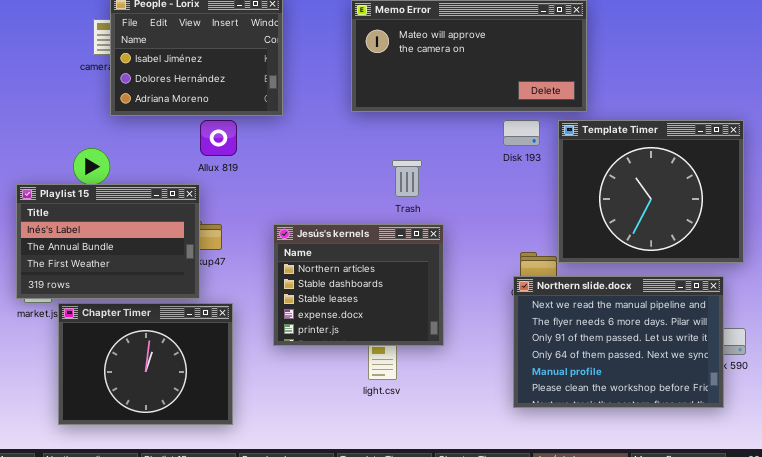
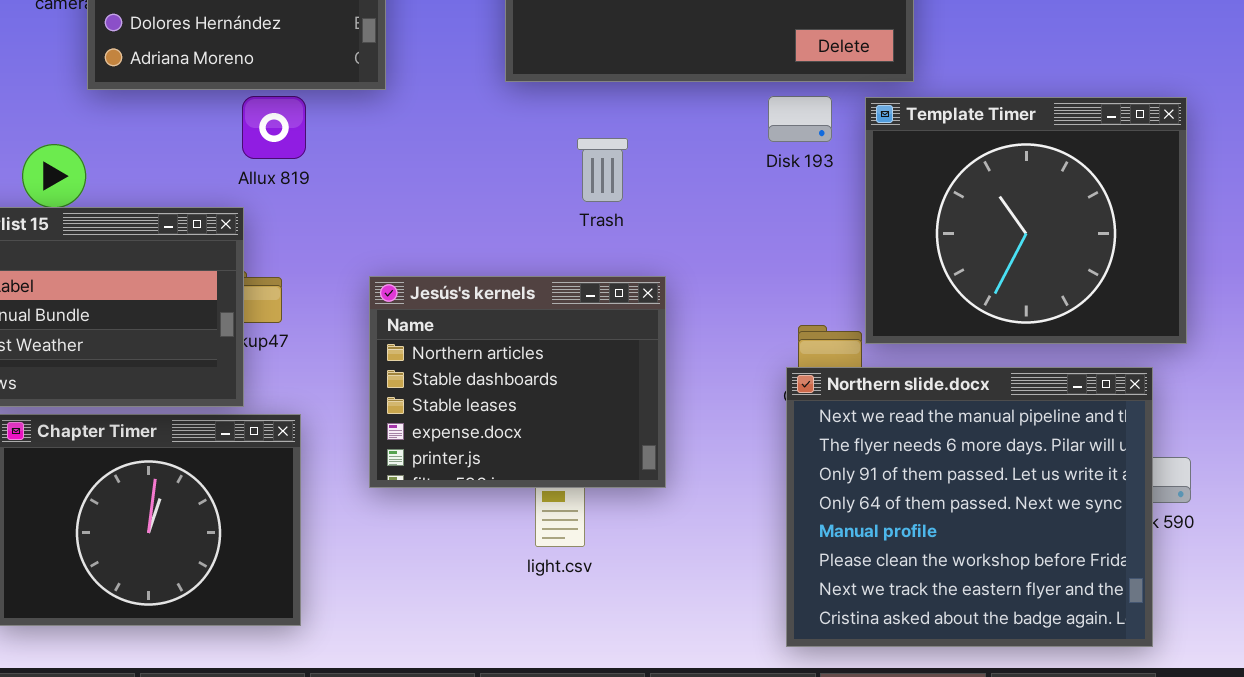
Trash: [392,160,422,197] -> [577,138,628,202], moved
Northern slide.docx: [513,276,724,408] -> [786,367,1153,647], resized

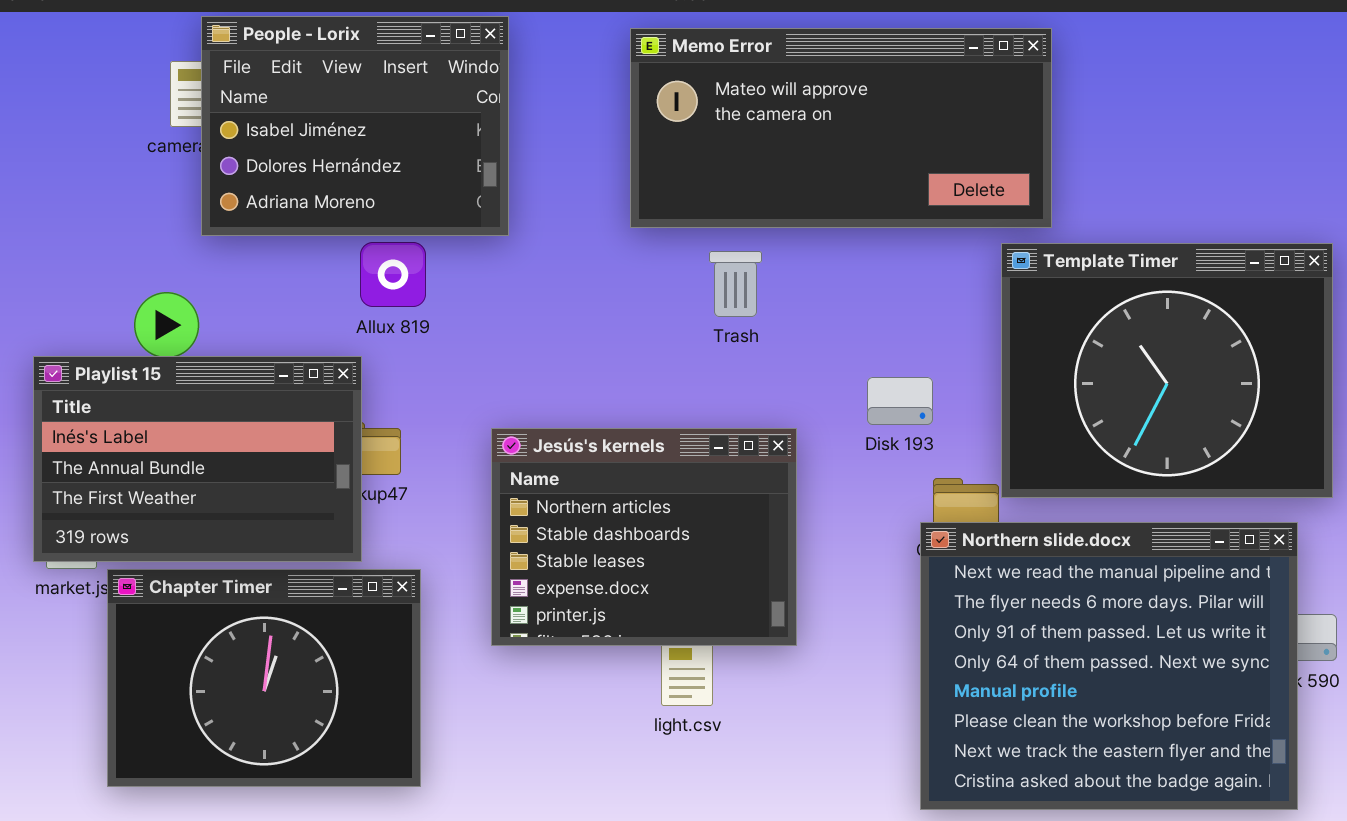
Disk 193: [768,96,832,142] -> [867,377,933,425], moved
Trash: [577,138,628,202] -> [709,251,762,317], moved

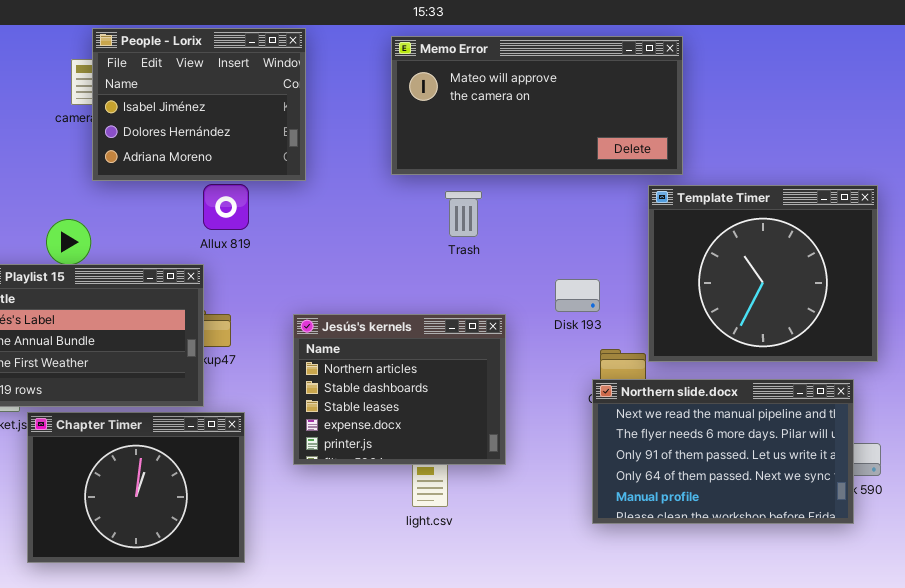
Northern slide.docx: [920,522,1298,810] -> [592,379,854,524], resized

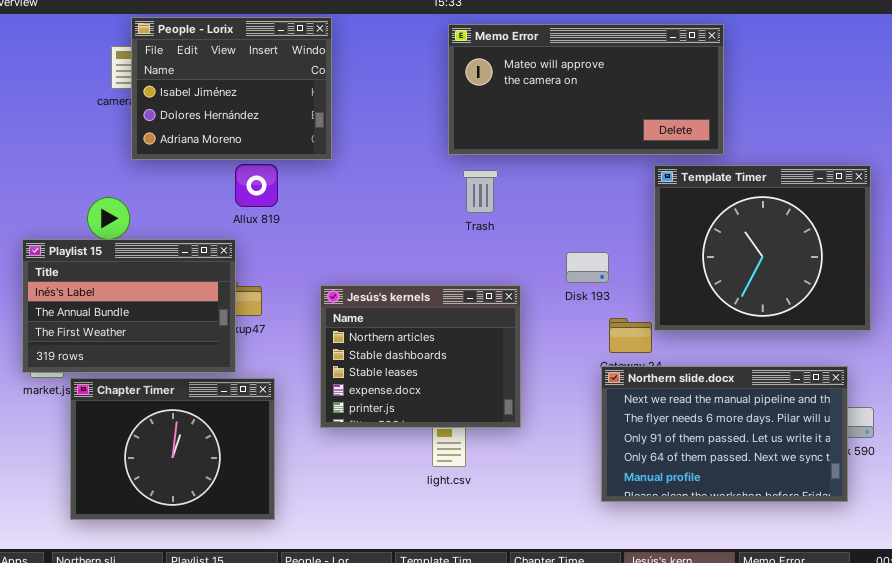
Memo Error: [391,36,683,175] -> [448,24,724,155], moved
Northern slide.docx: [592,379,854,524] -> [601,366,848,502], moved

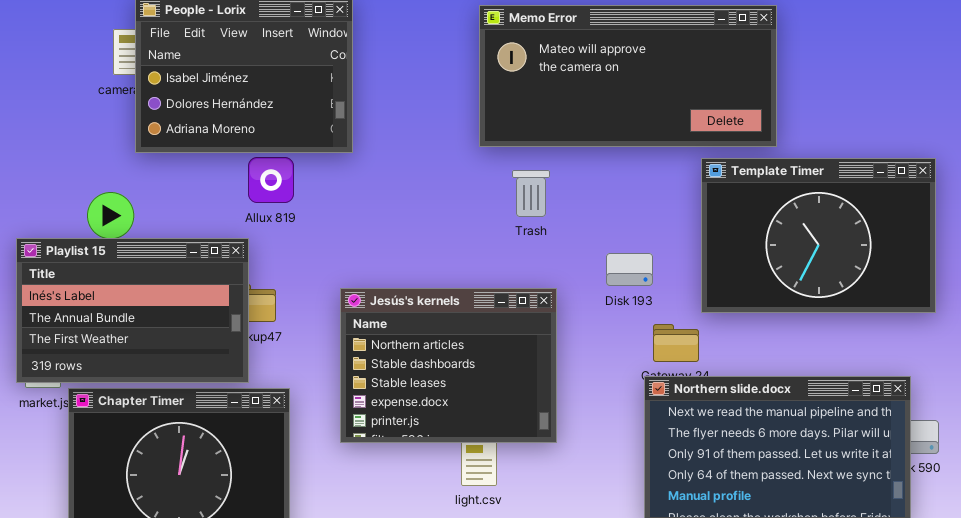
Template Timer: [654,165,871,331] -> [701,158,936,313], resized
Trash: [463,170,498,213] -> [512,170,550,217], moved

